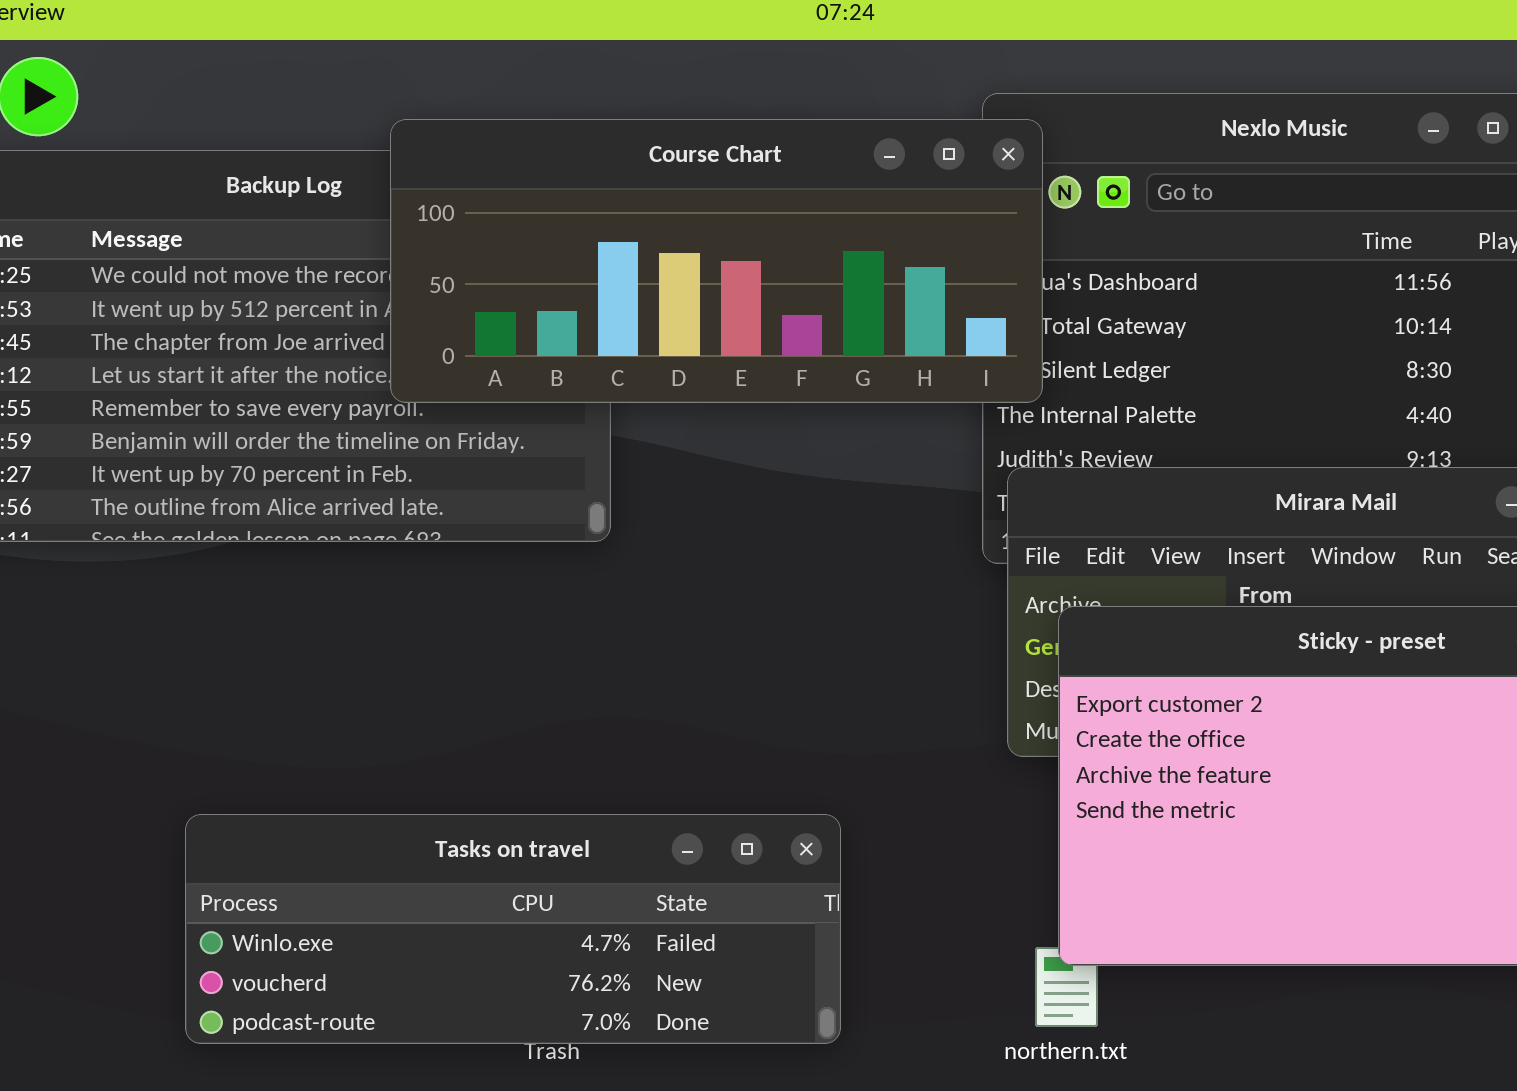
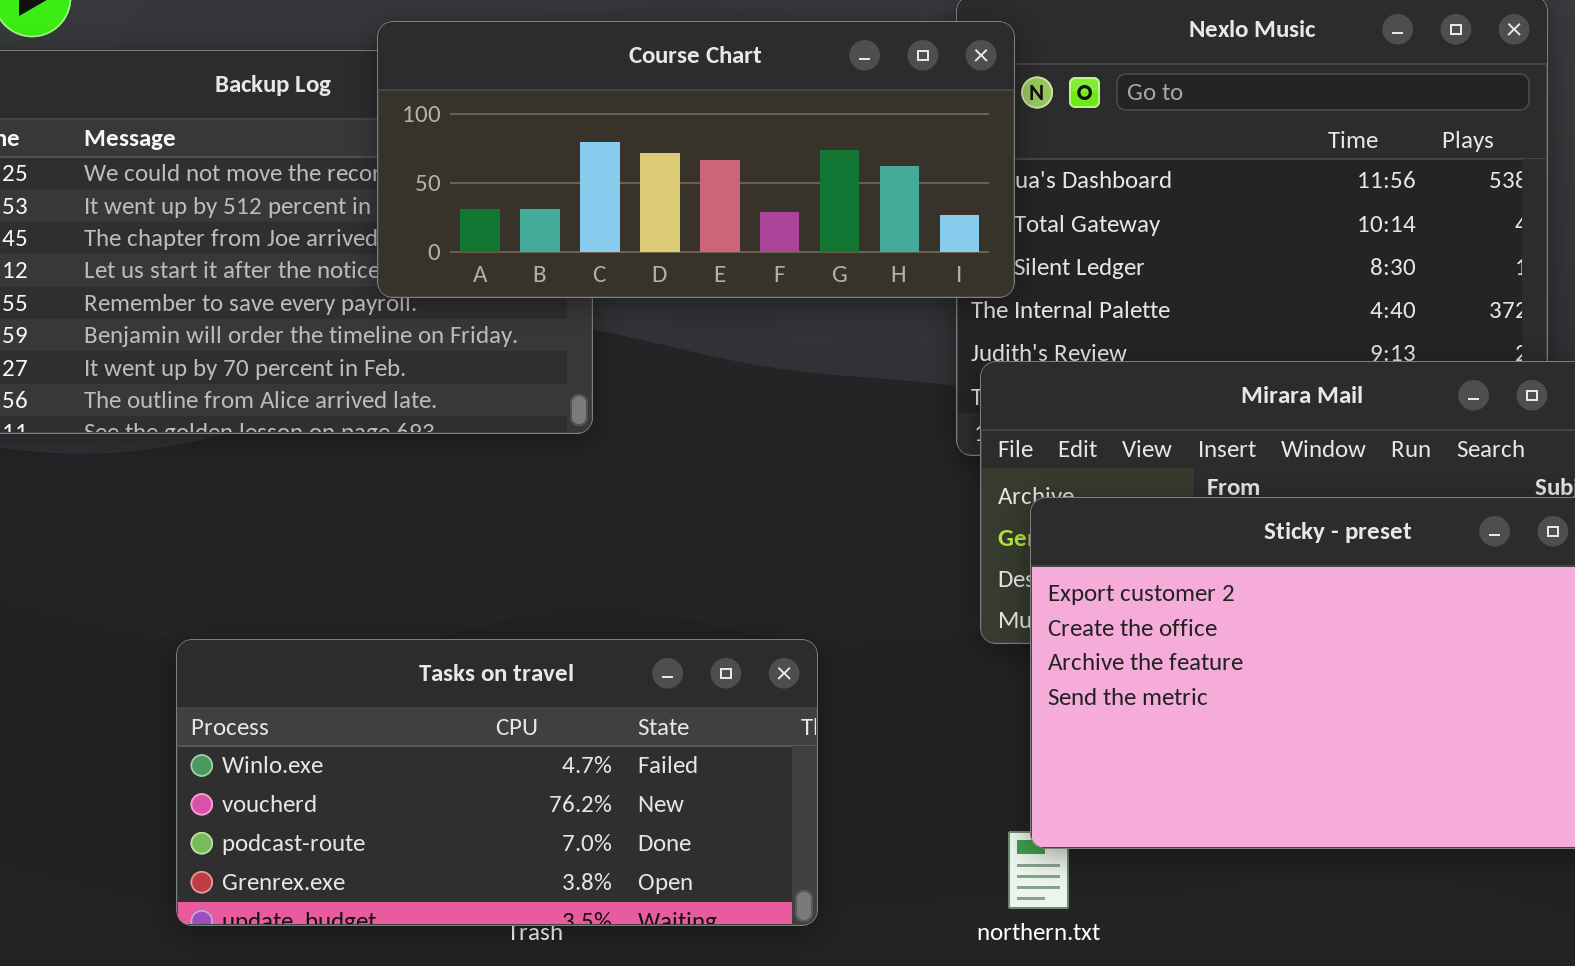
Tasks on travel: [185,814,841,1044] -> [176,639,818,926], resized

